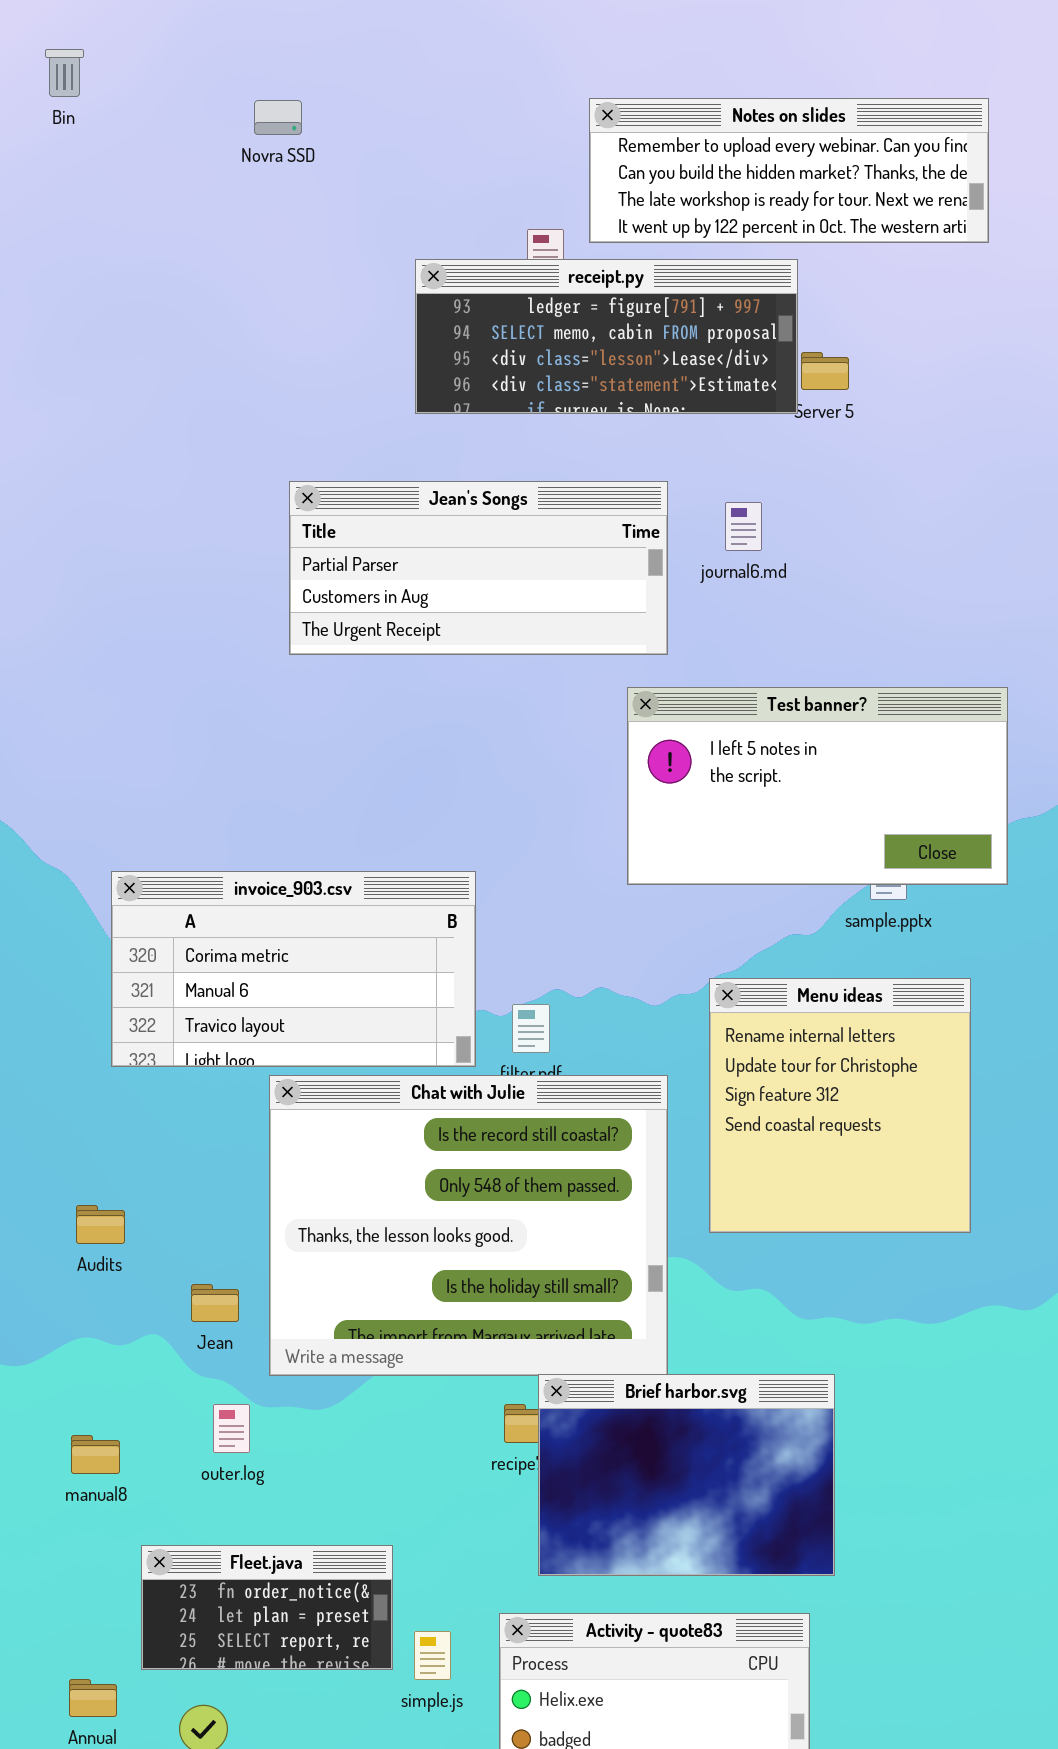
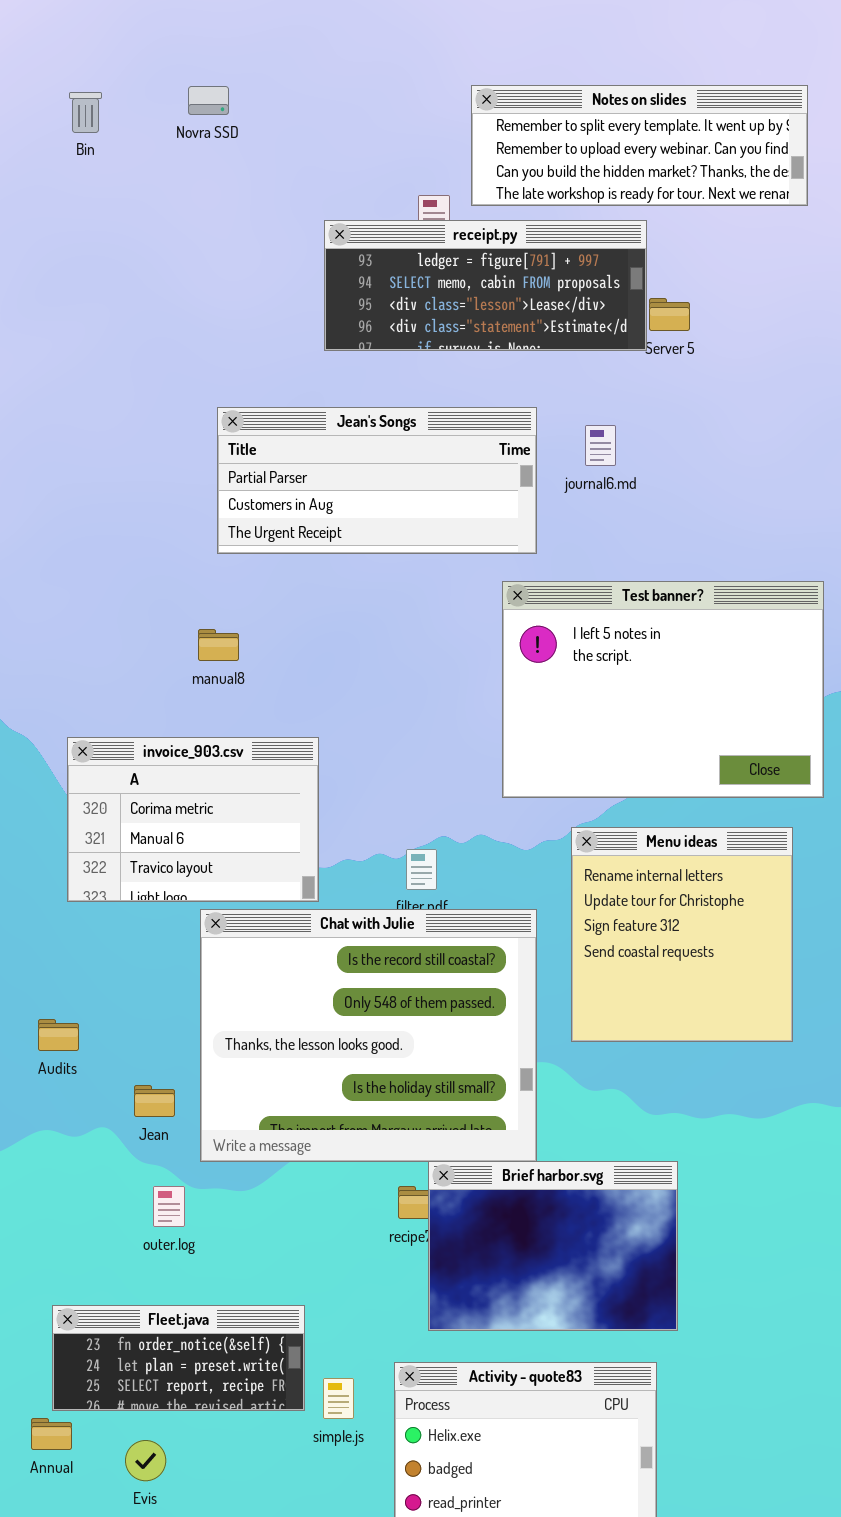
Bin: [45,49,84,97] -> [69,92,102,133], moved
Notes on slides: [589,98,989,243] -> [471,85,808,206], scrolled up 1 row
Test banner?: [627,687,1008,885] -> [502,581,824,798], resized
invoice_903.csv: [111,871,476,1067] -> [67,737,319,902], resized
manual8: [71,1435,120,1474] -> [198,629,239,661], moved
Fleet.java: [141,1545,393,1670] -> [52,1305,305,1411], resized

